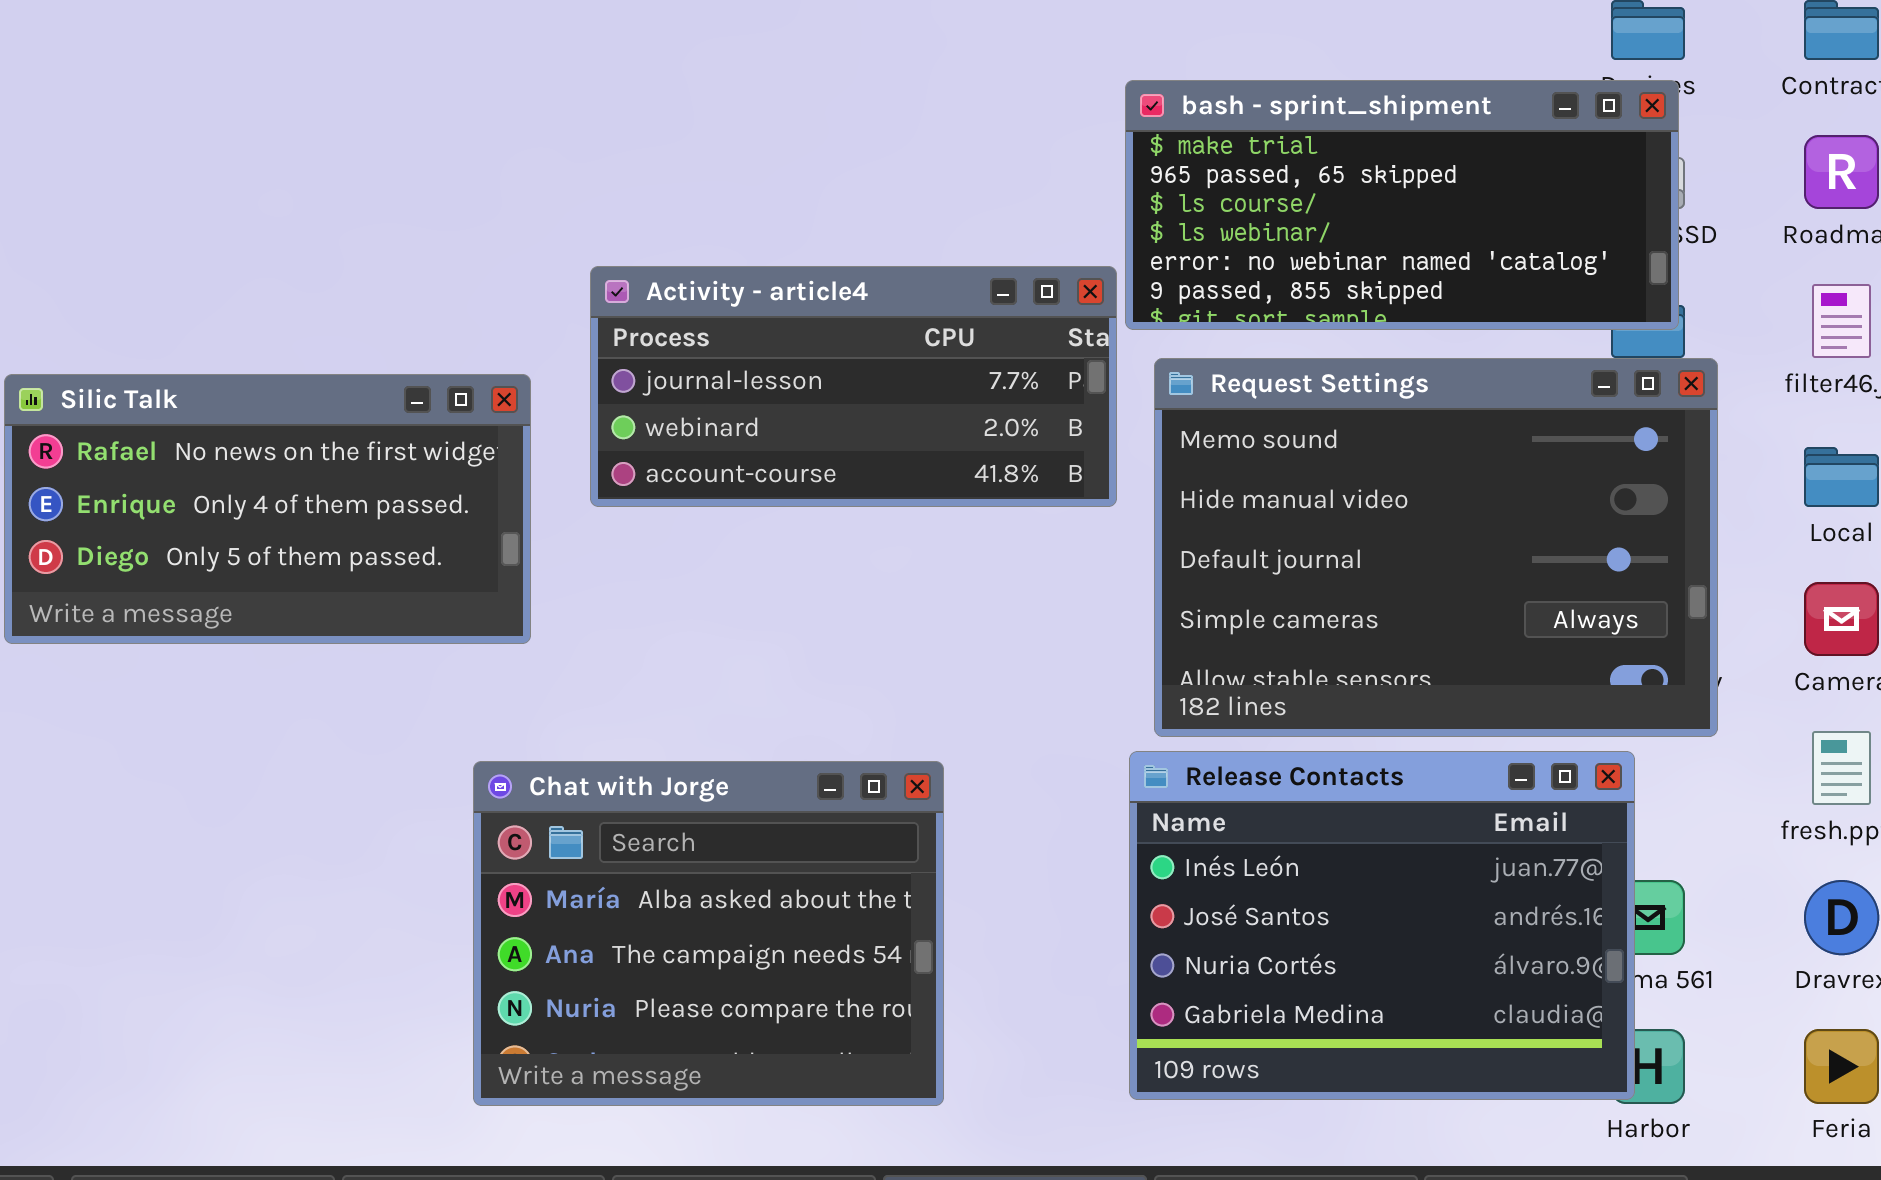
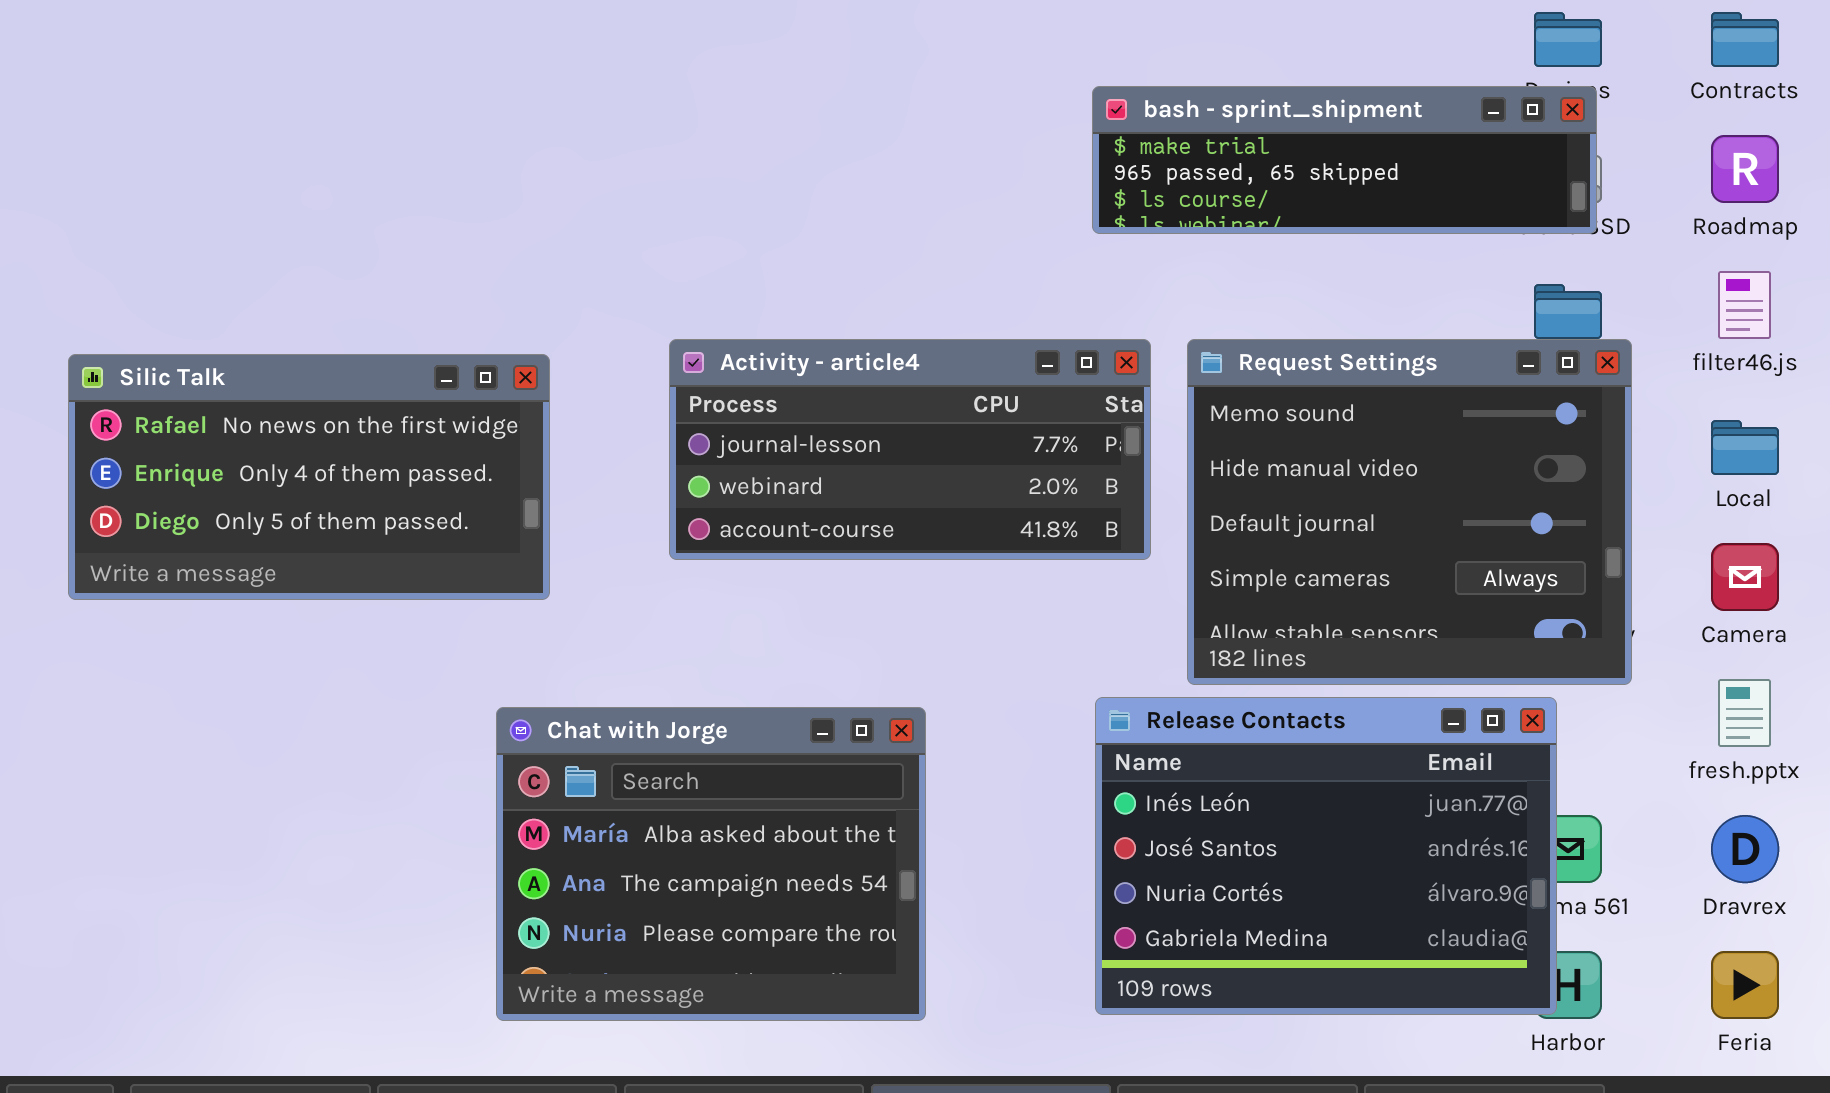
bash - sprint_shipment: [1125,80,1679,330] -> [1092,86,1597,234], resized
Activity - article4: [590,266,1117,507] -> [669,339,1151,560], moved
Request Settings: [1154,358,1718,737] -> [1187,339,1632,685], resized

